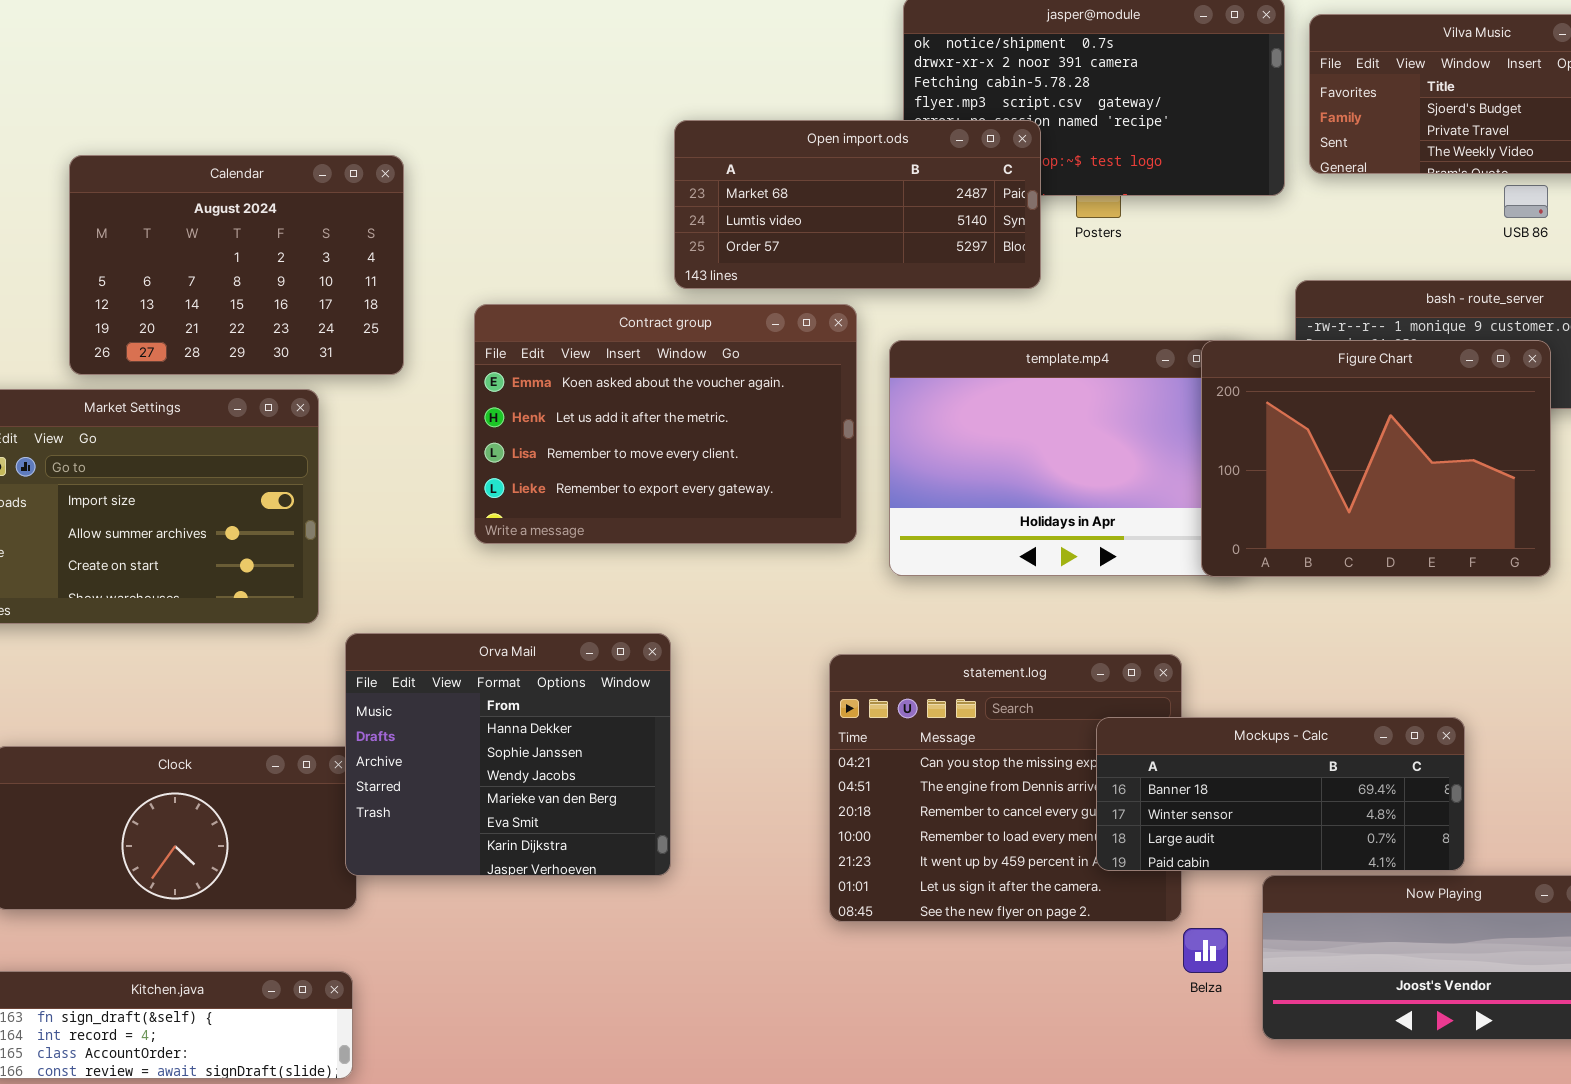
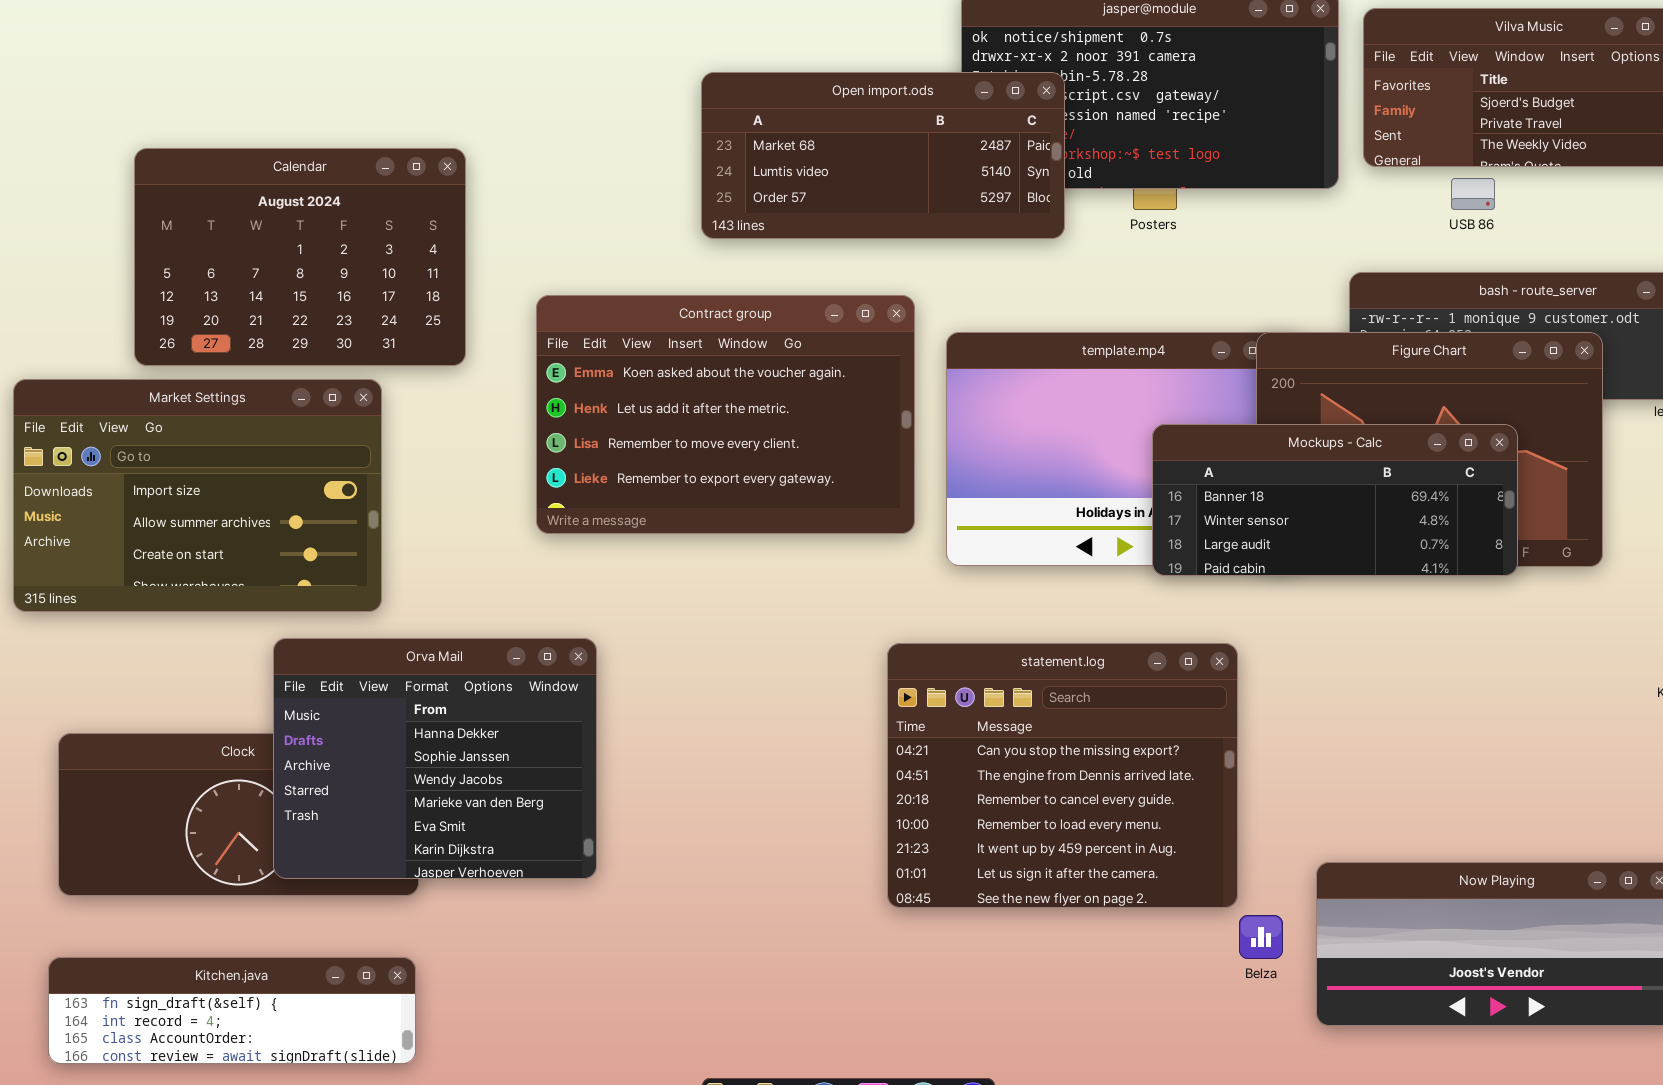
Open import.ods: [674,120,1041,289] -> [701,72,1065,239], moved
USB 86: [1504,185,1548,218] -> [1451,178,1495,210], moved
Orva Mail: [345,633,671,876] -> [273,638,597,879], moved
Mockups - Calc: [1096,717,1465,871] -> [1152,424,1518,576], moved

